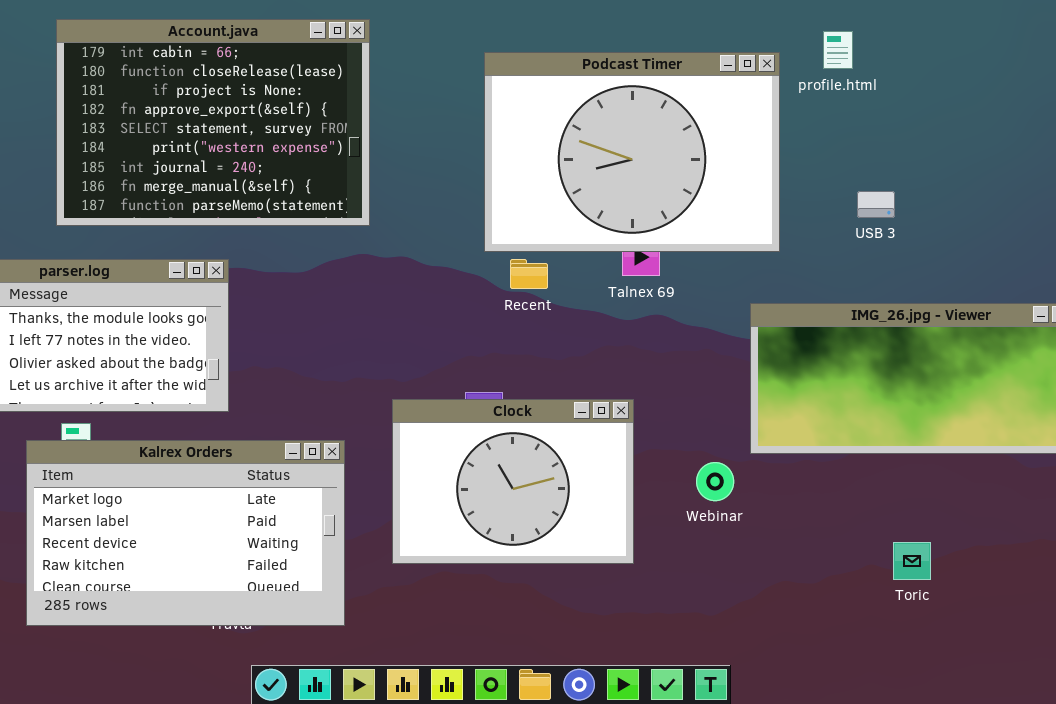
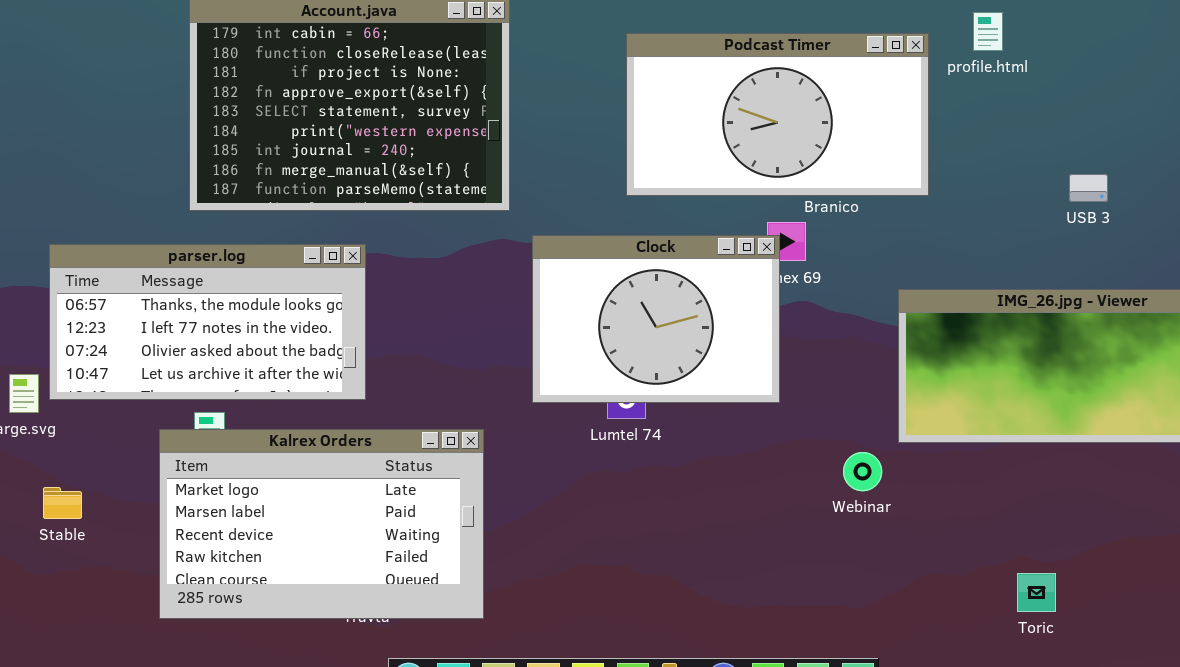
Podcast Timer: [484,52,780,252] -> [626,33,929,196], resized
USB 3: [857,191,895,218] -> [1069,174,1108,202], moved
Clock: [392,399,634,564] -> [532,235,780,403], moved
Toric: [893,542,931,580] -> [1017,573,1056,612], moved

